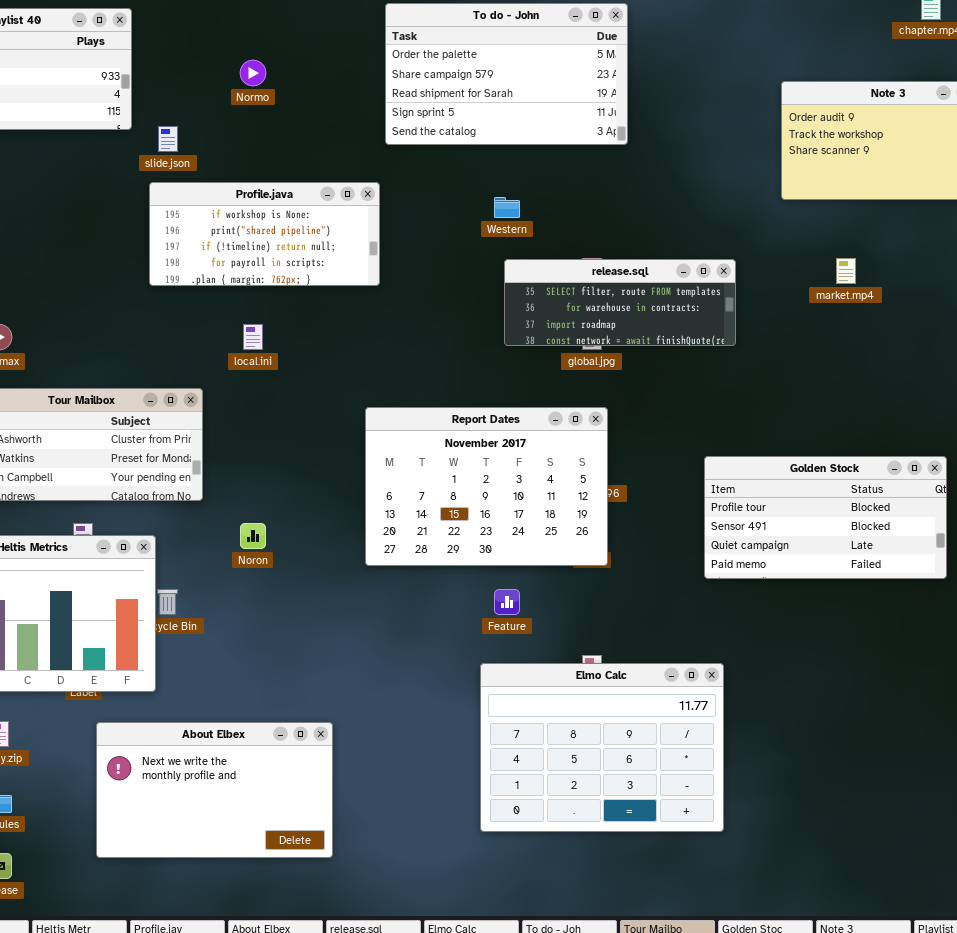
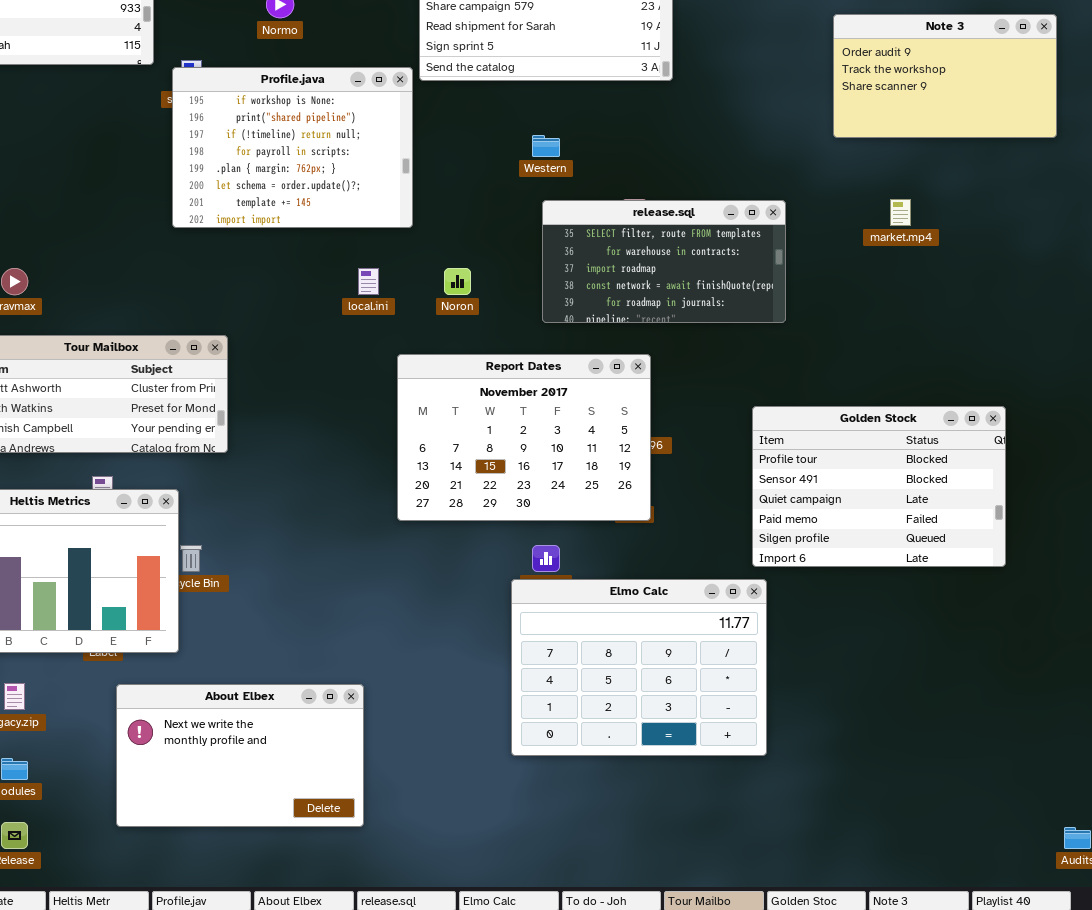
Profile.java: [149,182,380,286] -> [172,67,413,228], resized
release.sql: [504,259,736,346] -> [542,200,786,323], resized
local.ini: [243,324,263,350] -> [358,268,379,295], moved
Golden Stock: [704,456,947,579] -> [752,406,1006,567], resized
Noron: [240,523,266,549] -> [444,268,471,295], moved
Elmo Calc: [480,663,724,832] -> [511,579,767,756], moved

